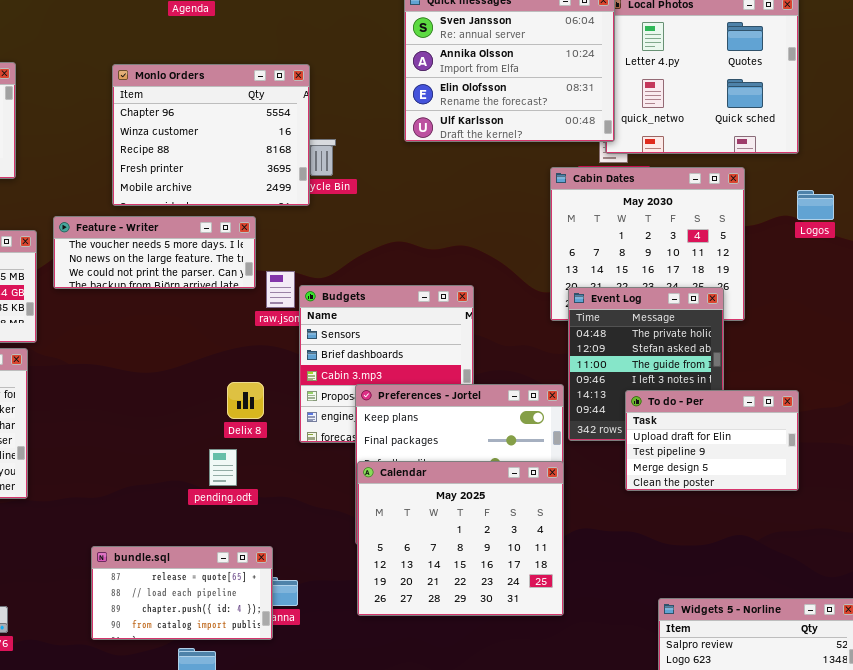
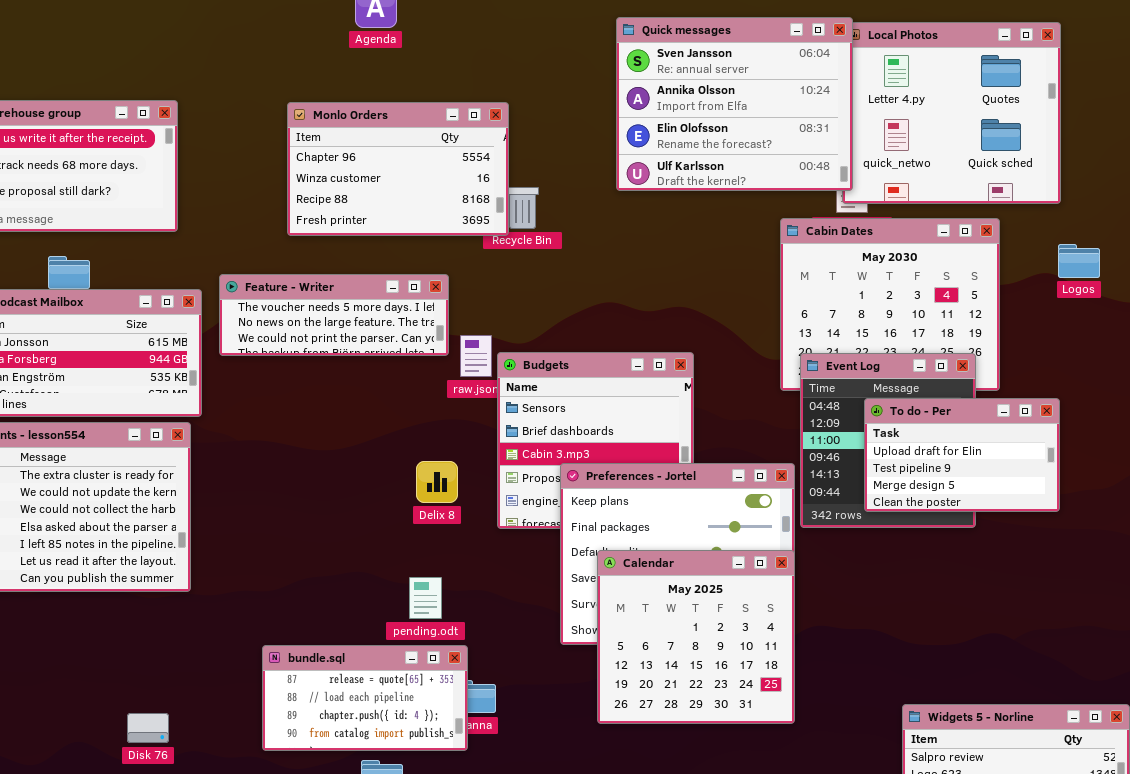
Monlo Orders: [112,64,310,206] -> [287,102,509,236], resized
To do - Per: [625,390,799,491] -> [864,398,1060,512], moved
pending.odt: [209,449,237,486] -> [409,577,442,619], moved
Calendar: [357,461,564,616] -> [597,550,795,724], resized

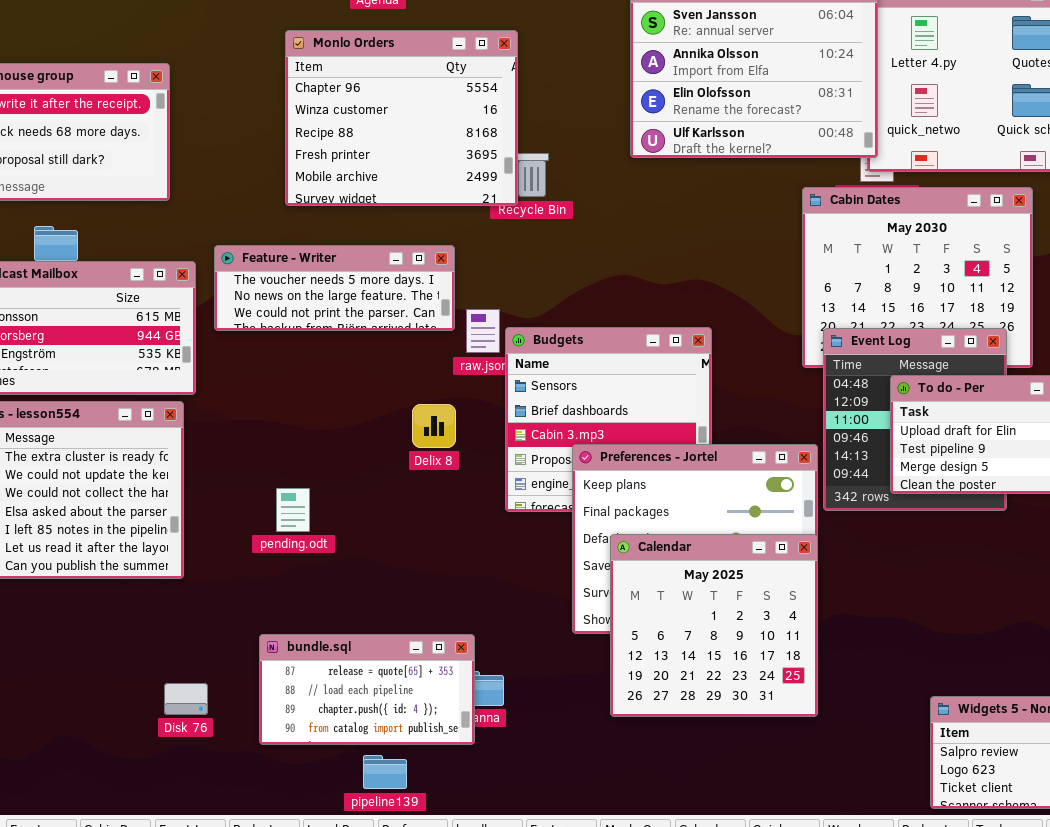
Monlo Orders: [287,102,509,236] -> [285,30,518,206], resized
Delix 8: [416,461,458,503] -> [412,404,456,448], moved
pending.odt: [409,577,442,619] -> [276,488,310,532], moved
Disk 76: [127,713,169,743] -> [164,683,208,715], moved

